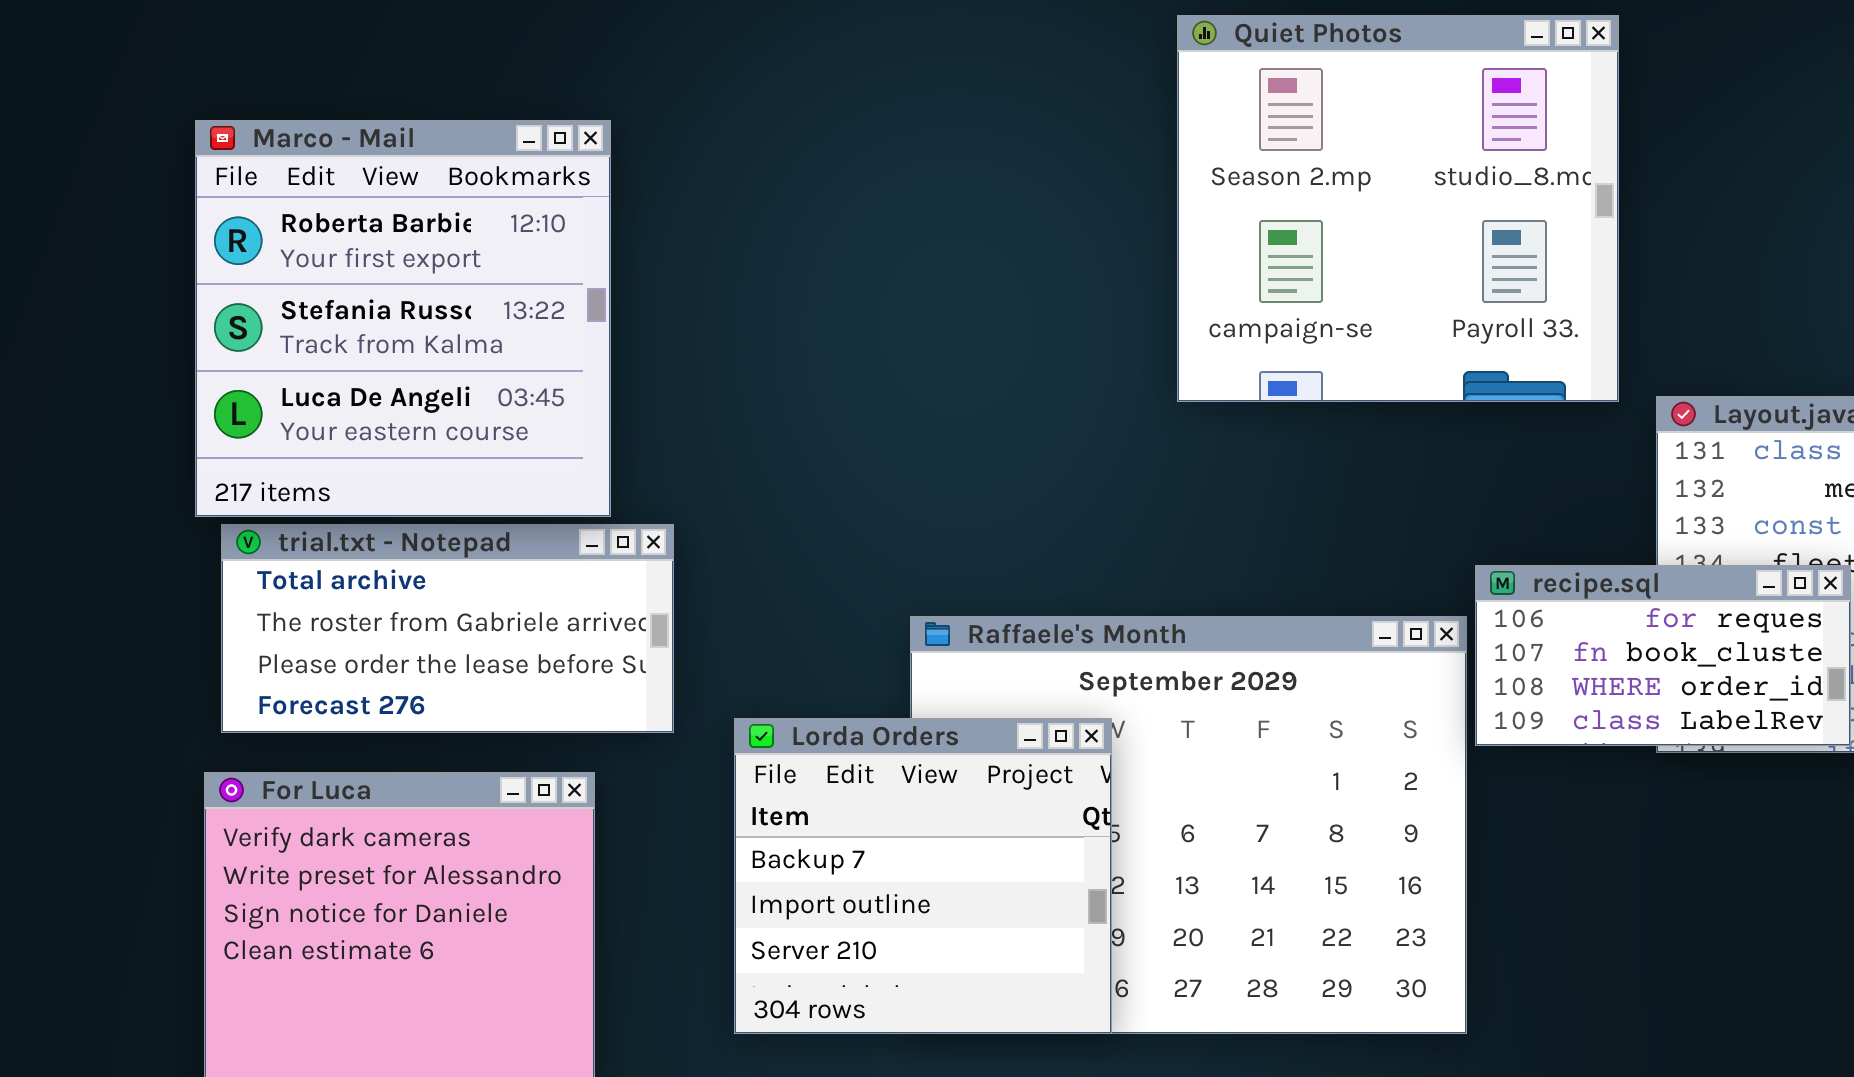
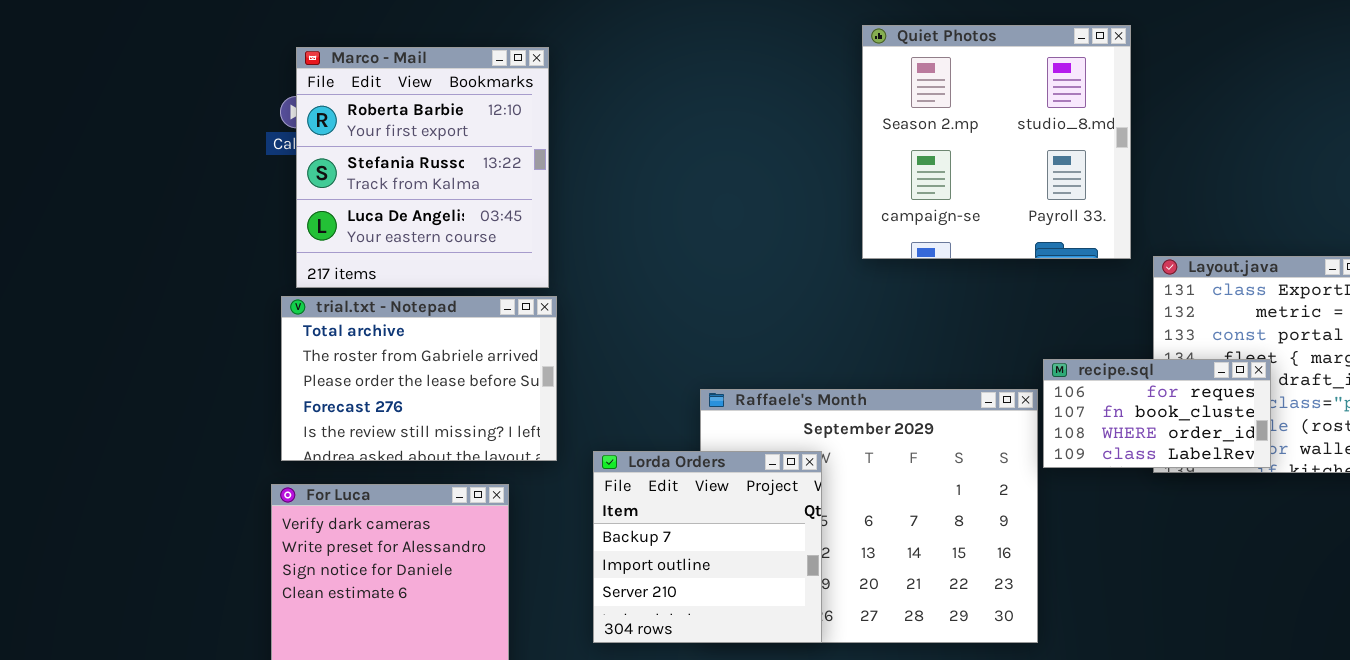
Marco - Mail: [195,120,611,517] -> [296,47,549,288], moved
trial.txt - Notepad: [221,524,674,733] -> [281,296,557,461], resized

